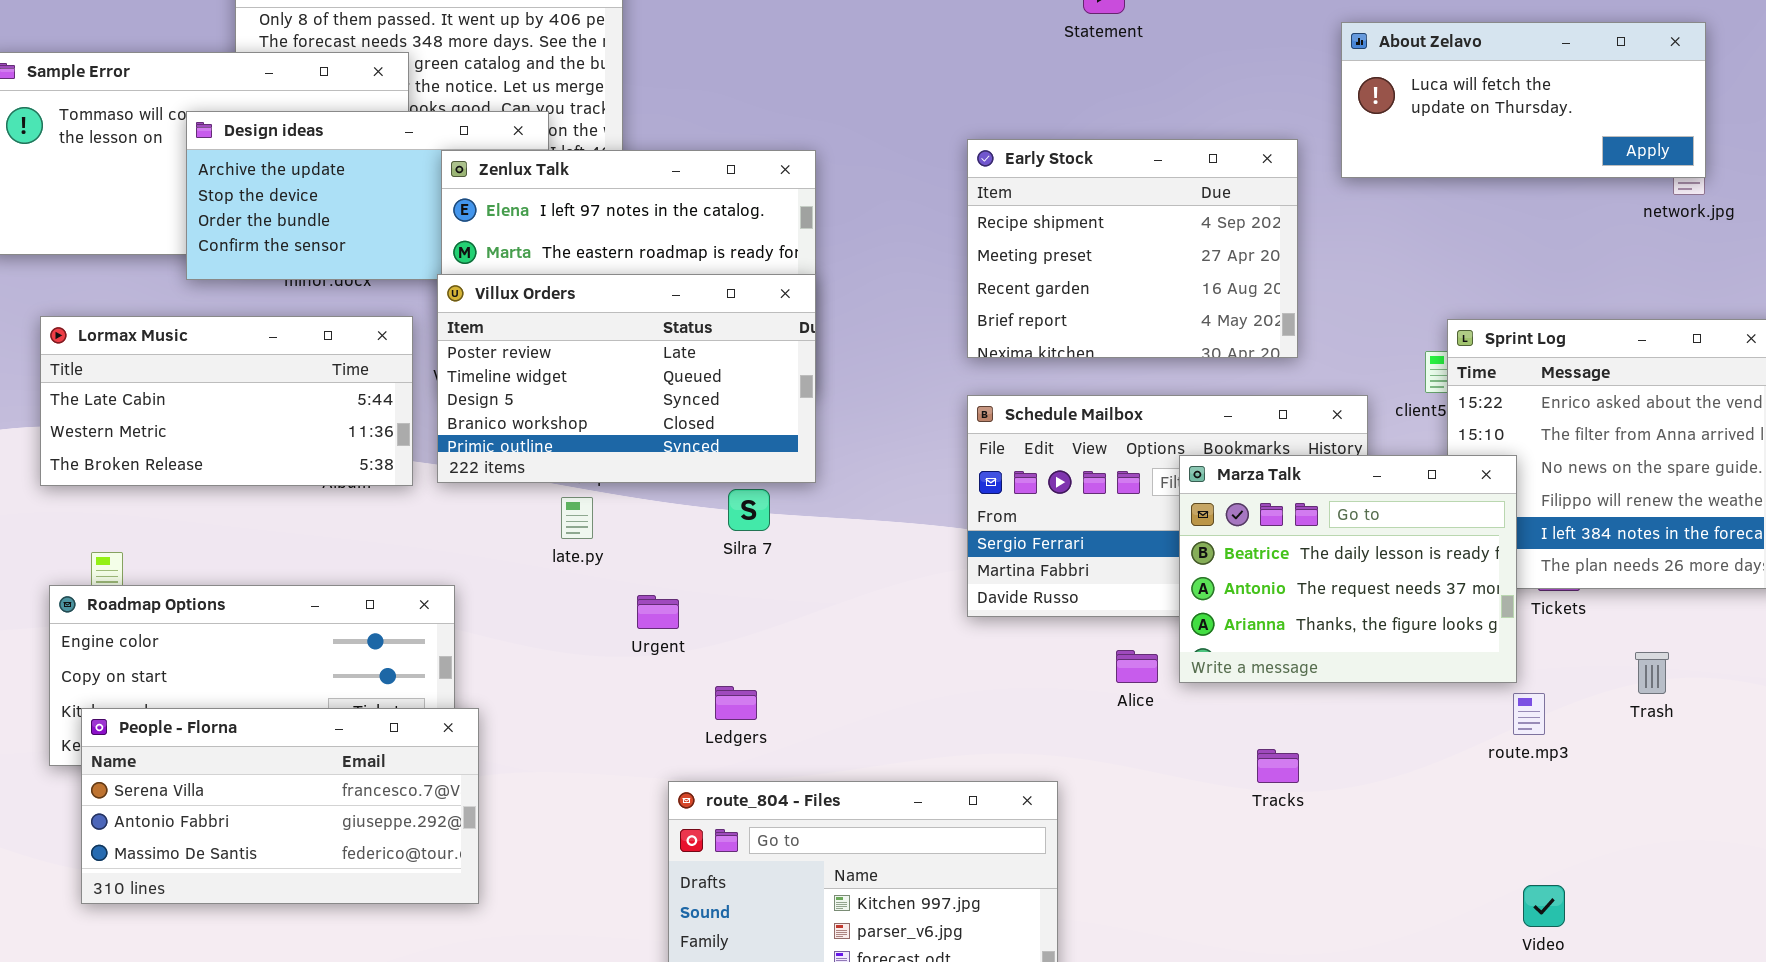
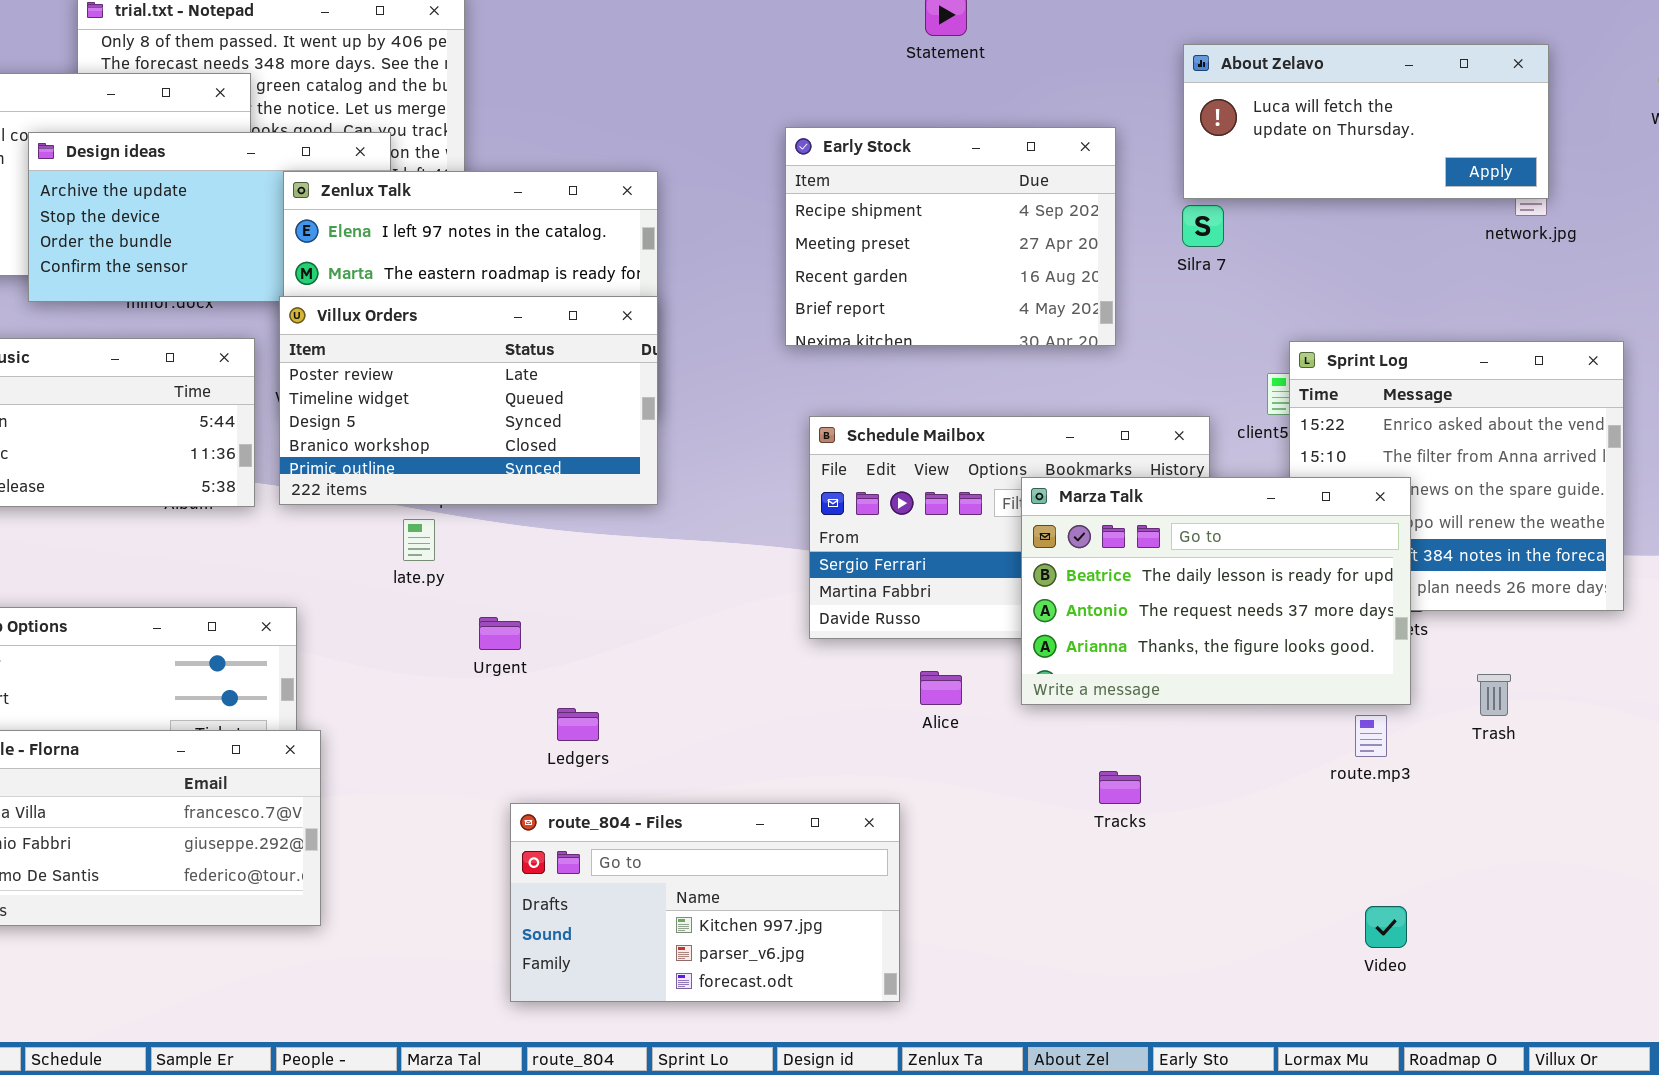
Early Stock: [967,139,1298,358] -> [785,127,1116,346], moved
Marza Talk: [1179,455,1517,683] -> [1021,477,1411,705], resized
Silra 7: [728,489,770,531] -> [1182,205,1224,247], moved
Alice: [1116,650,1158,683] -> [920,671,962,705], moved

